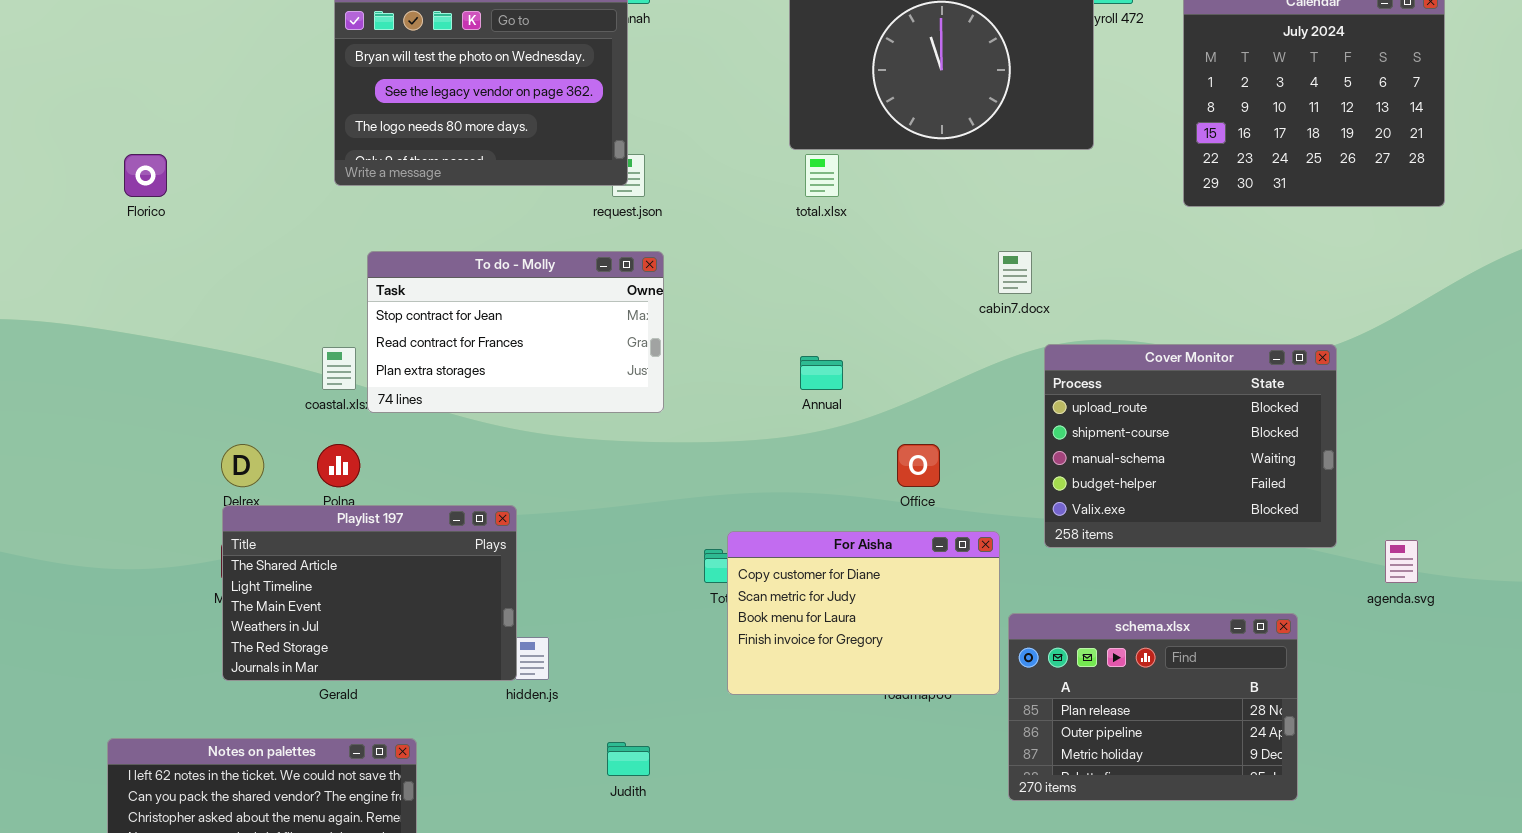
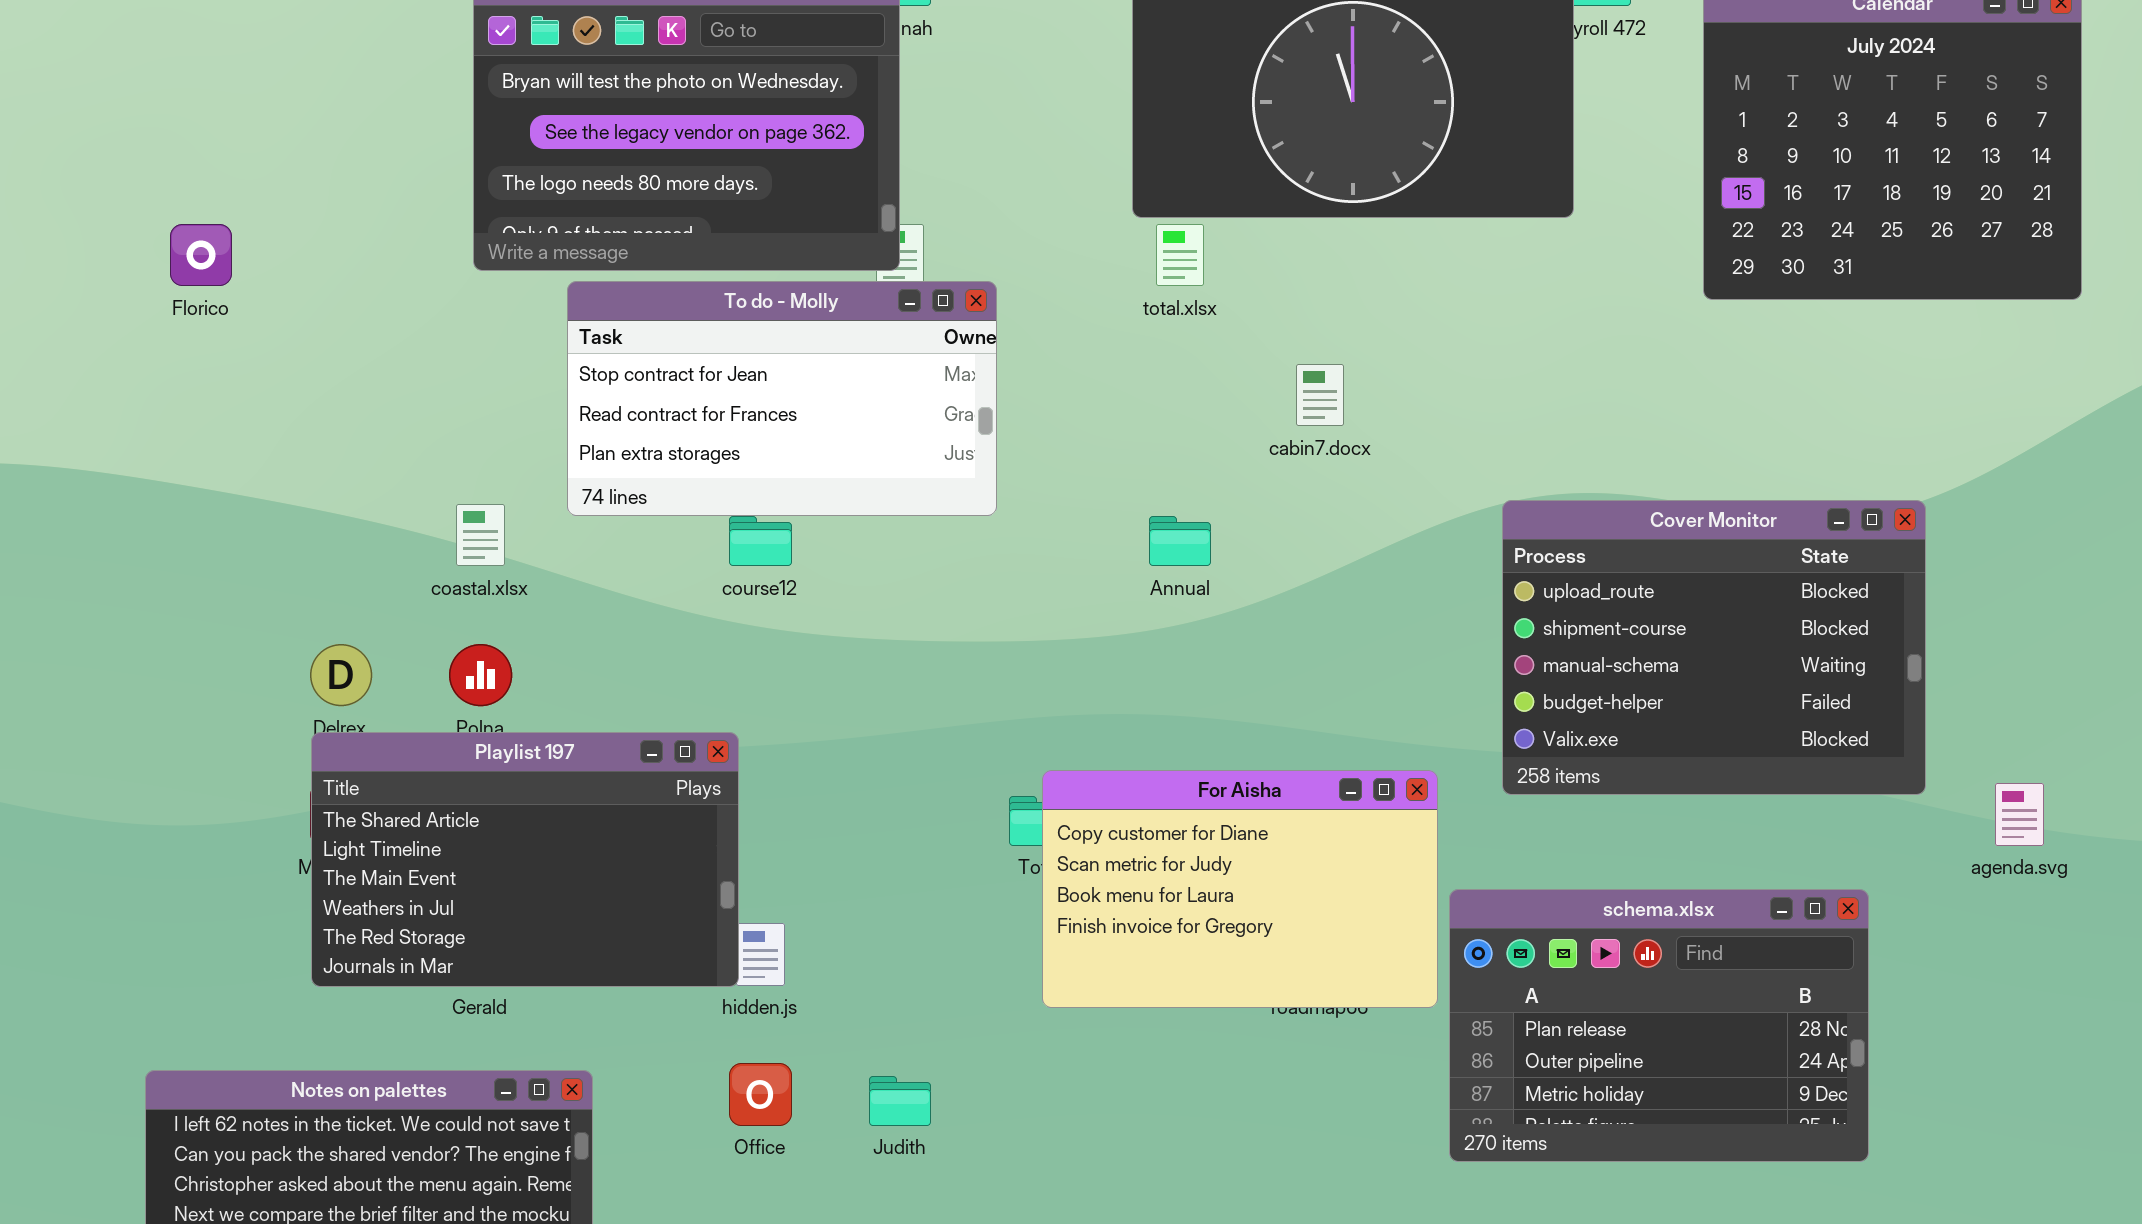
To do - Molly: [367,251,664,413] -> [567,281,997,516], moved
cabin7.docx: [998,251,1032,294] -> [1296,364,1344,426], moved
Office: [897,444,940,487] -> [729,1063,792,1126], moved

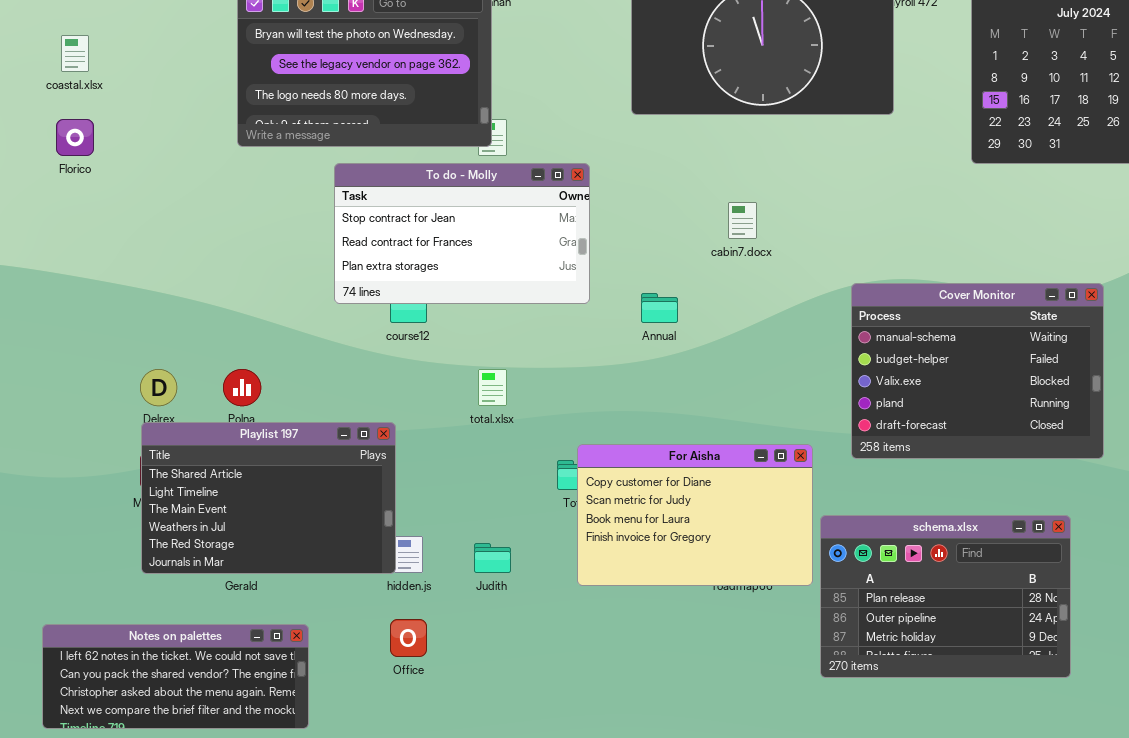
total.xlsx: [1156,224,1204,286] -> [478,369,507,406], moved
To do - Molly: [567,281,997,516] -> [334,163,590,304], moved
Cover Monitor: [1502,500,1926,795] -> [851,283,1104,459], scrolled down 2 rows
coastal.xlsx: [456,504,505,566] -> [61,35,89,72], moved
Judith: [869,1076,931,1126] -> [474,543,511,573], moved

